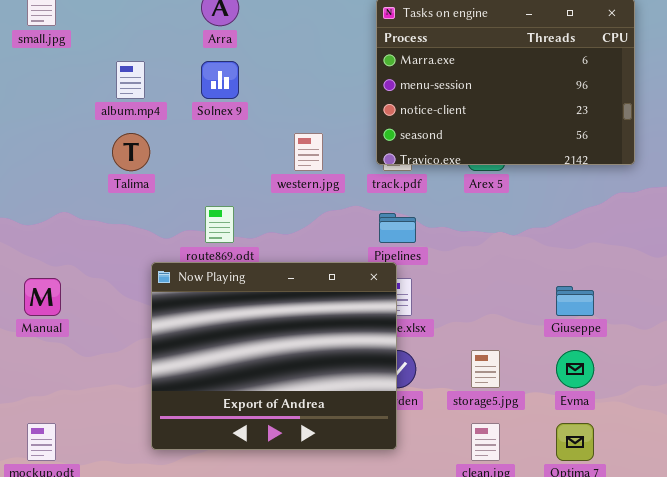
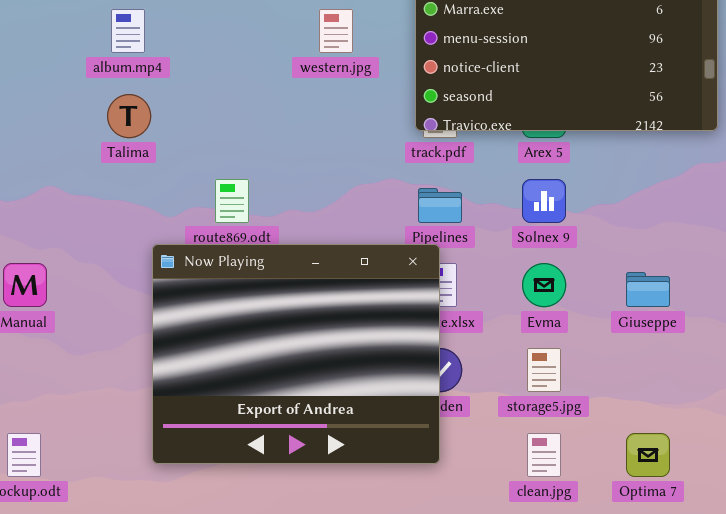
Solnex 9: [201,61,239,99] -> [522,179,566,223], moved
western.jpg: [294,133,323,171] -> [319,9,353,53], moved
Evma: [556,350,594,388] -> [522,263,566,307], moved

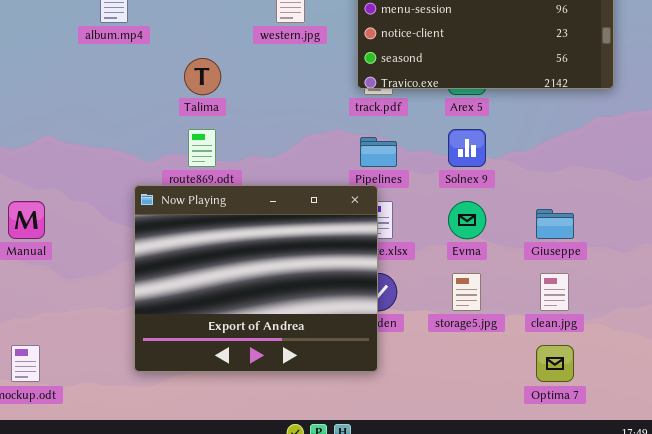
Talima: [107,94,151,138] -> [184,58,221,95], moved
clean.jpg: [527,433,561,477] -> [540,273,569,311], moved

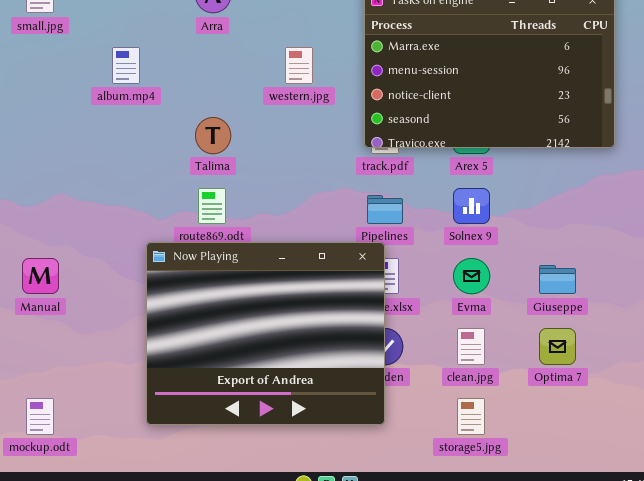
storage5.jpg: [452,273,481,311] -> [457,398,485,435], moved
clean.jpg: [540,273,569,311] -> [457,328,485,365], moved
Optima 7: [536,345,574,382] -> [539,328,576,365], moved

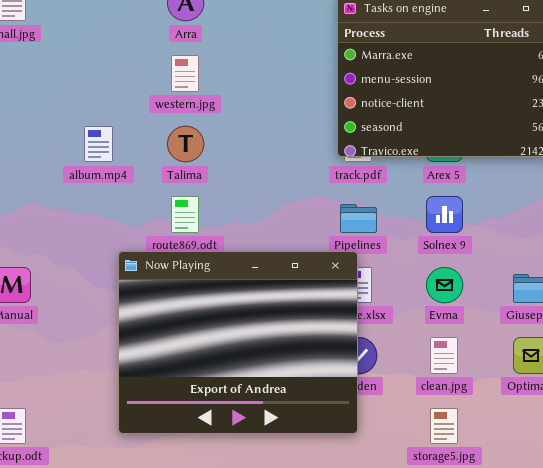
album.mp4: [112,47,140,84] -> [84,126,113,162], moved
western.jpg: [285,47,313,84] -> [171,55,199,92], moved

